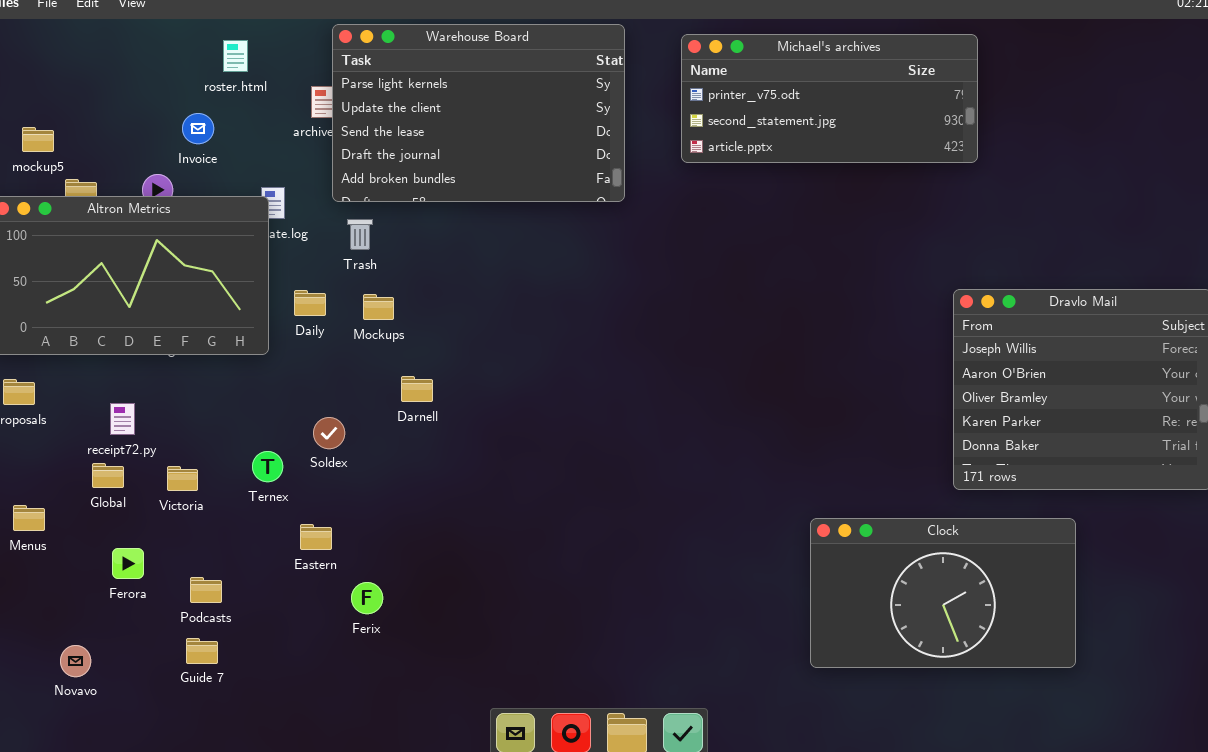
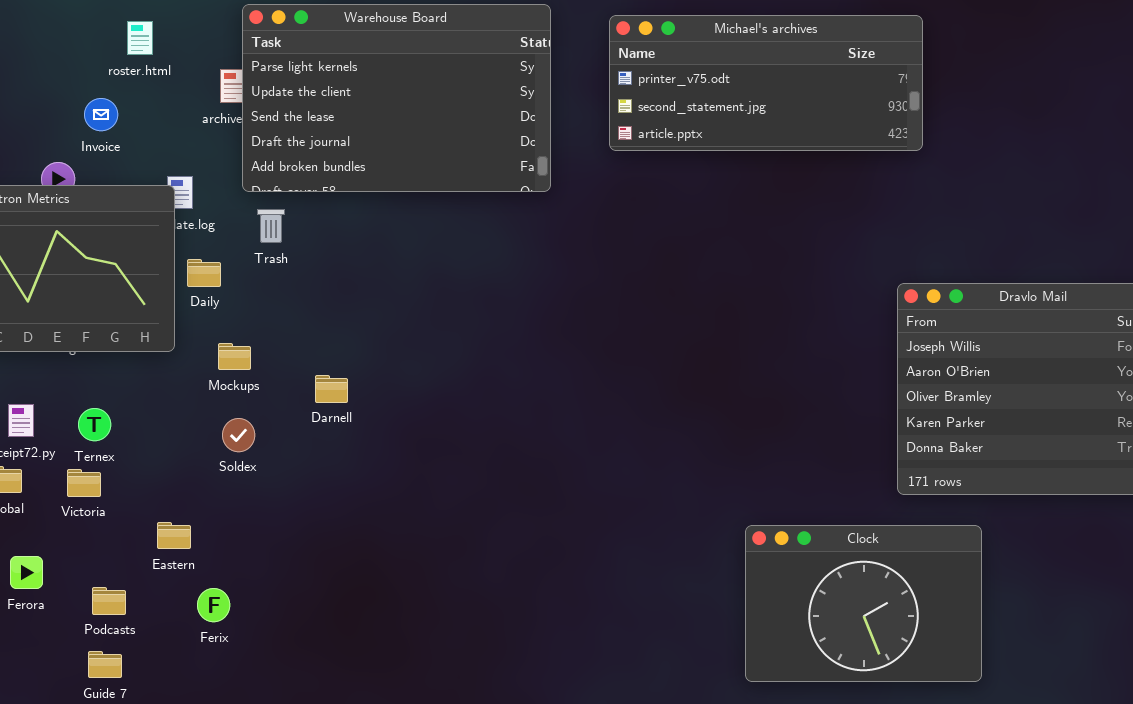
Daily: [294,290,326,316] -> [187,259,221,287], moved
Mockups: [363,294,394,320] -> [218,343,251,370], moved
Ternex: [252,451,283,482] -> [78,408,111,441], moved
Clock: [810,518,1076,668] -> [745,525,982,682], resized
Eastern: [300,524,332,550] -> [157,522,191,549], moved
Ferix: [351,582,383,614] -> [197,588,230,622], moved

